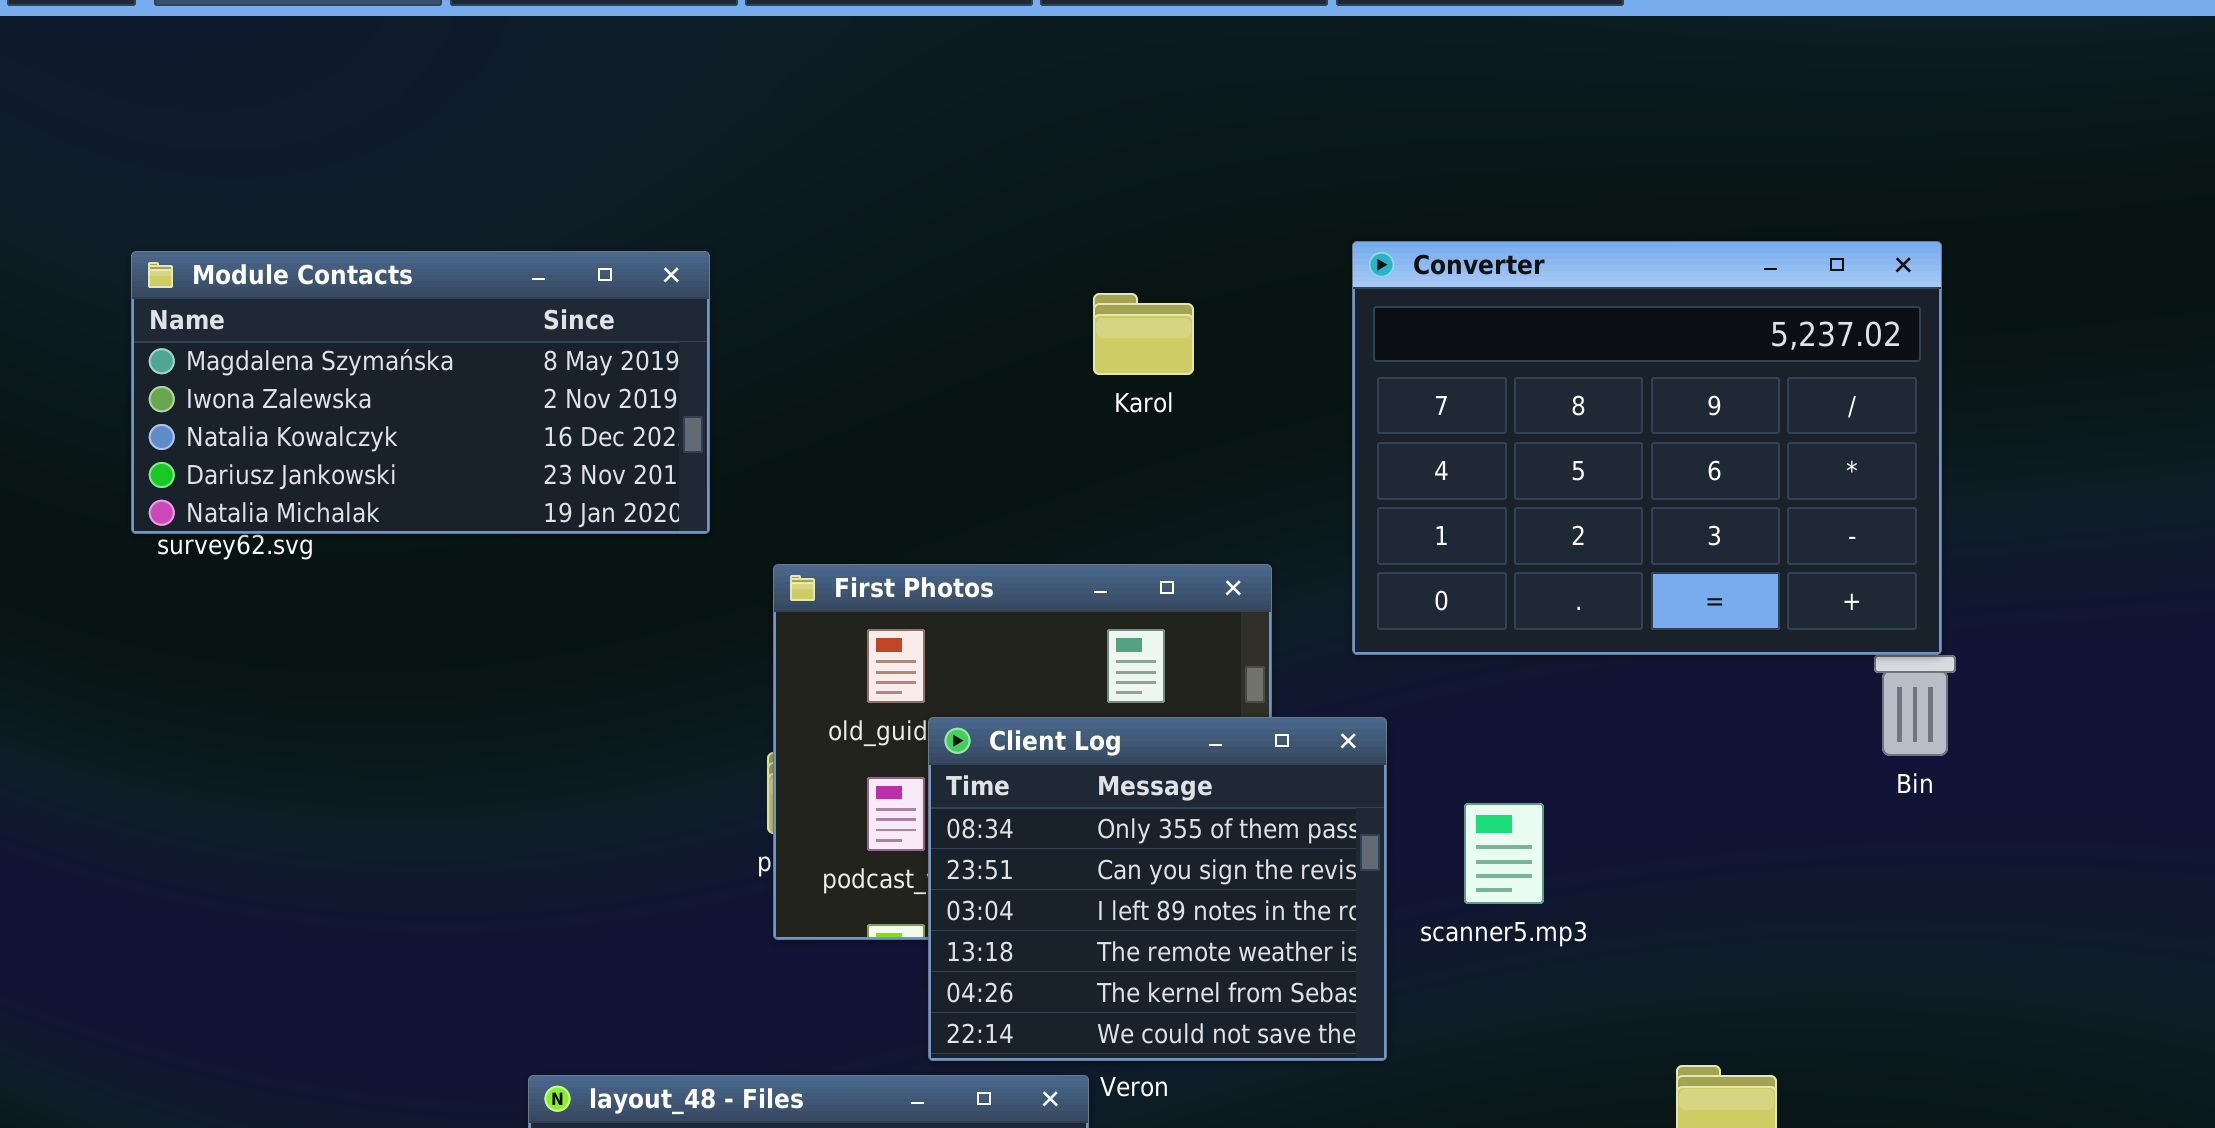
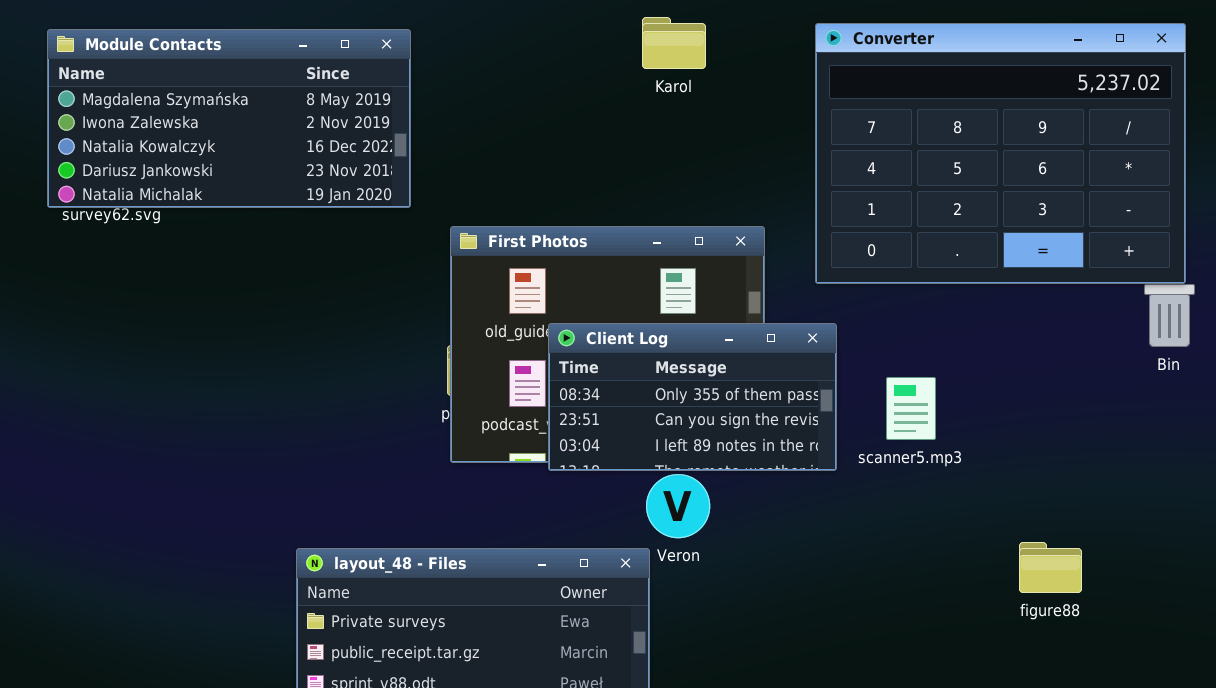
Karol: [1093,293,1194,375] -> [642,17,706,69], moved
Client Log: [928,717,1387,1061] -> [548,323,837,471], resized

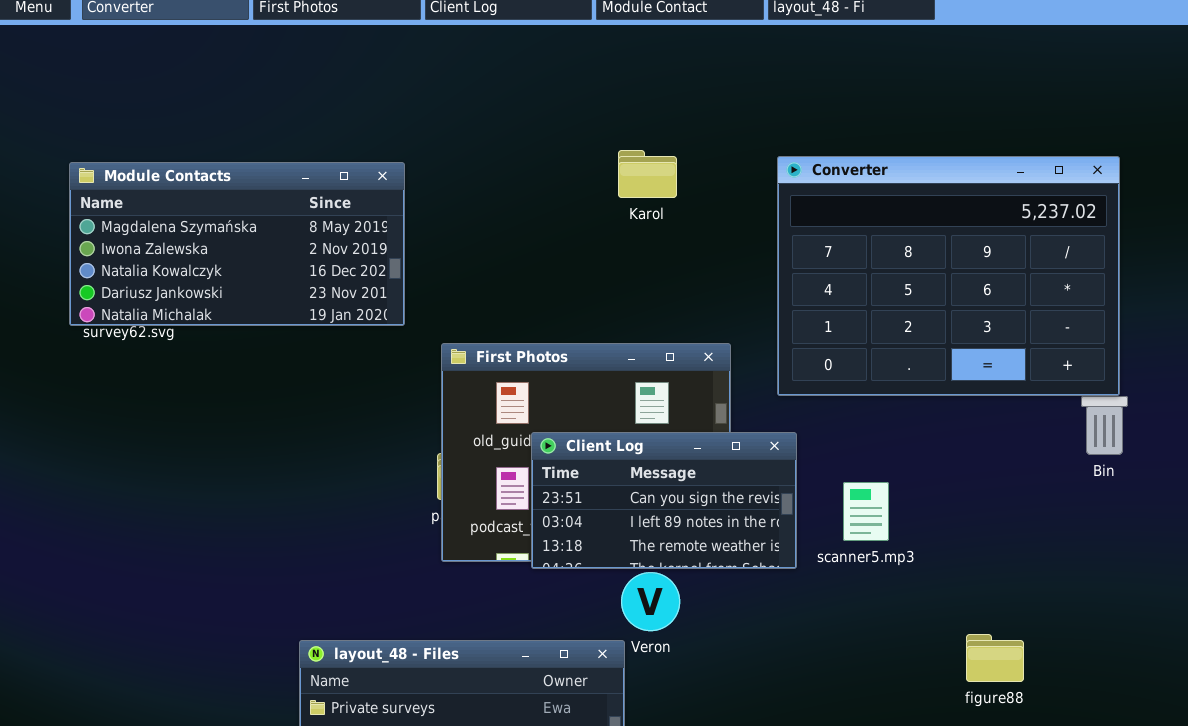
Client Log: [548,323,837,471] -> [531,432,797,569], scrolled down 1 row

